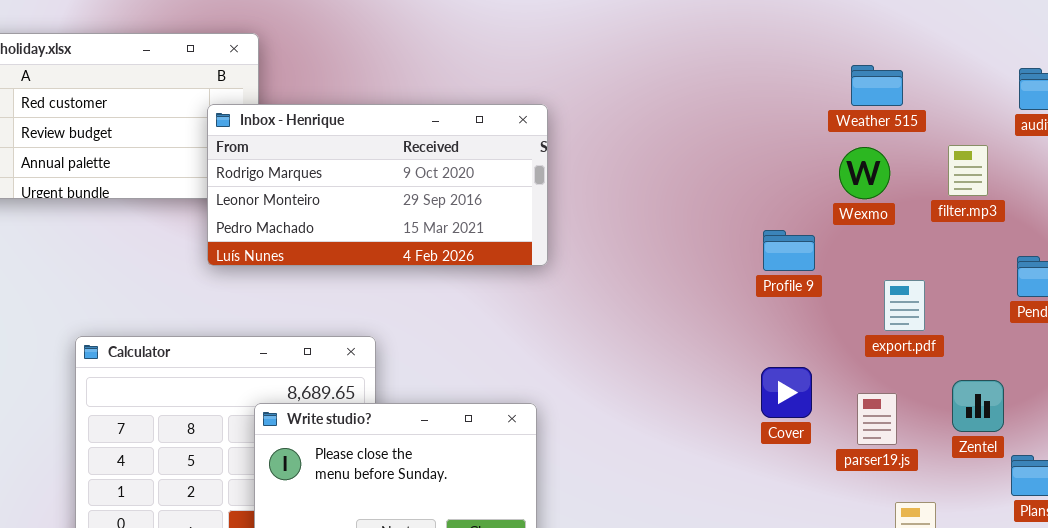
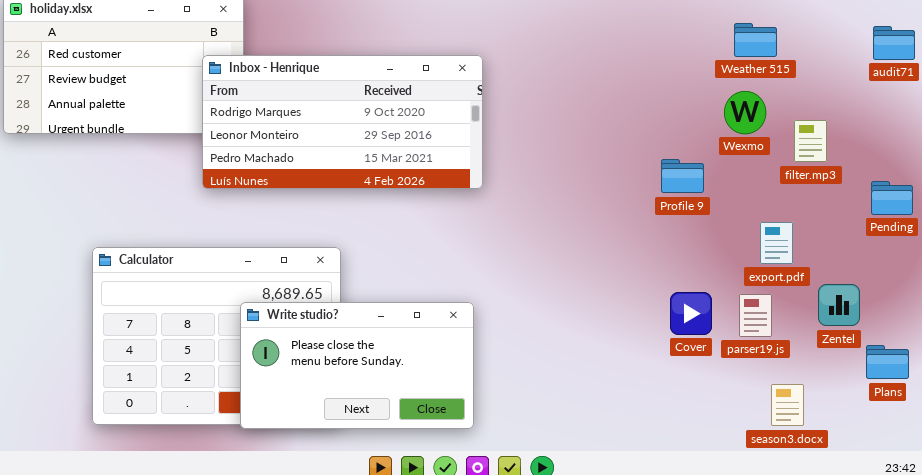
filter.mp3: [948,145,988,196] -> [794,120,827,162], moved
export.pdf: [884,280,925,331] -> [760,222,793,264], moved
Cover: [761,367,812,418] -> [670,292,712,335], moved

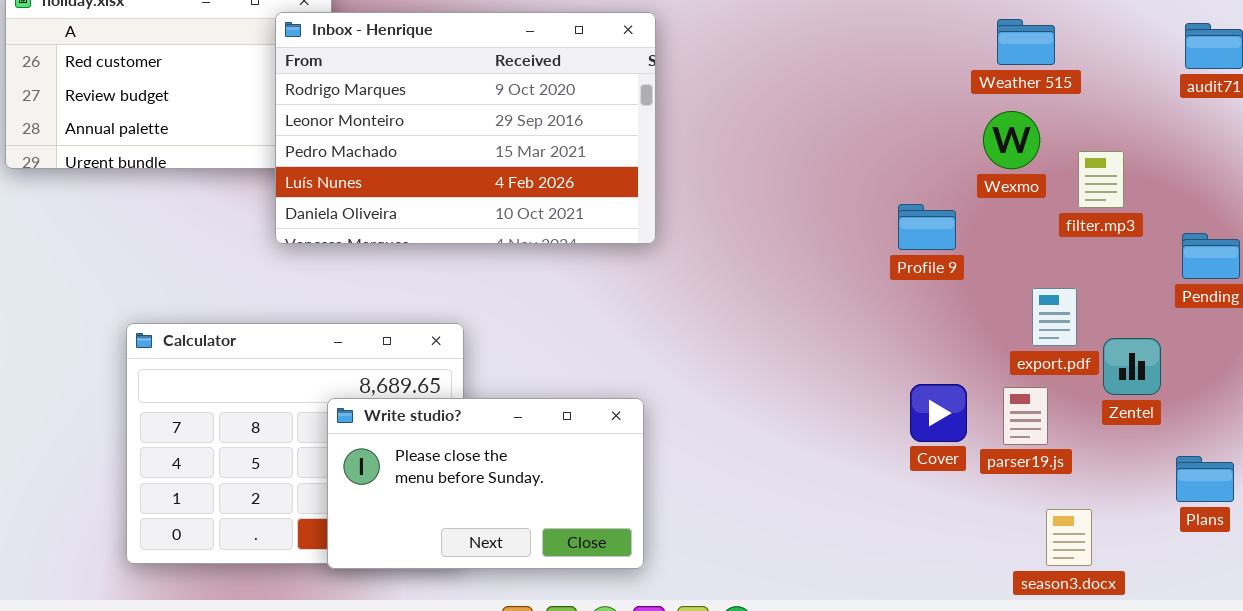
Inbox - Henrique: [202,55,483,189] -> [275,12,656,244], resized
Zentel: [818,284,860,326] -> [1103,338,1161,395], moved

